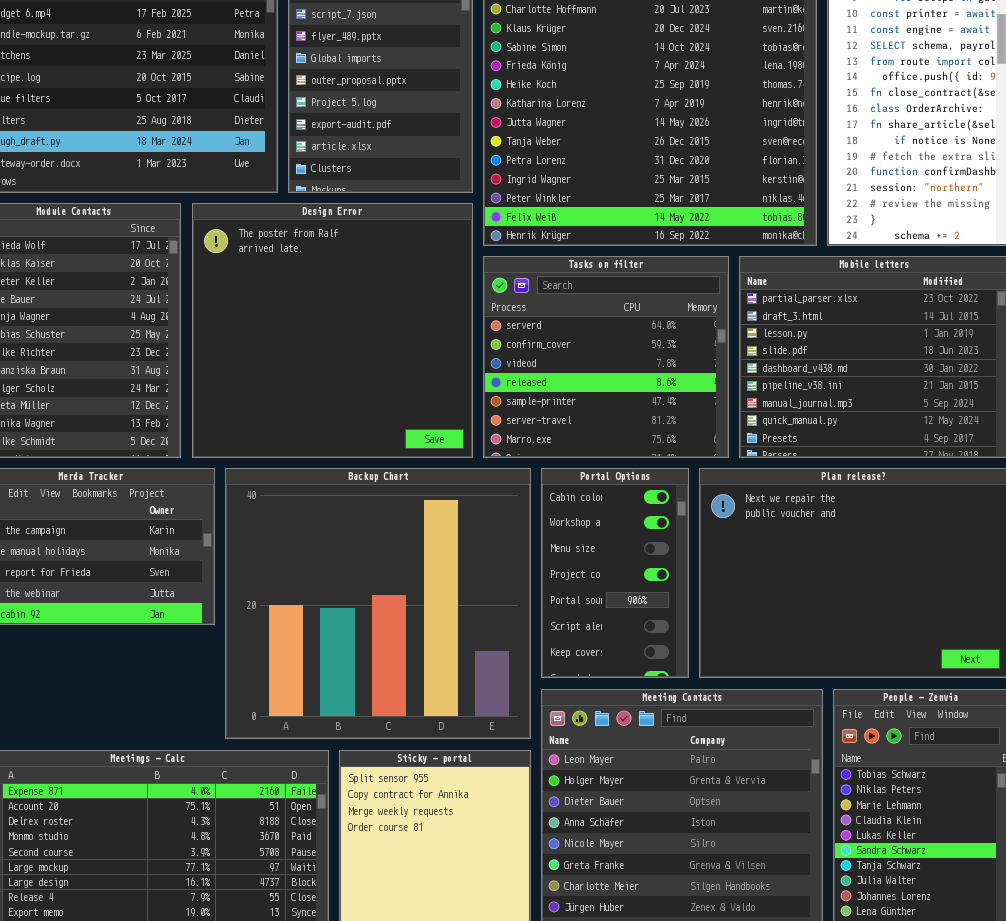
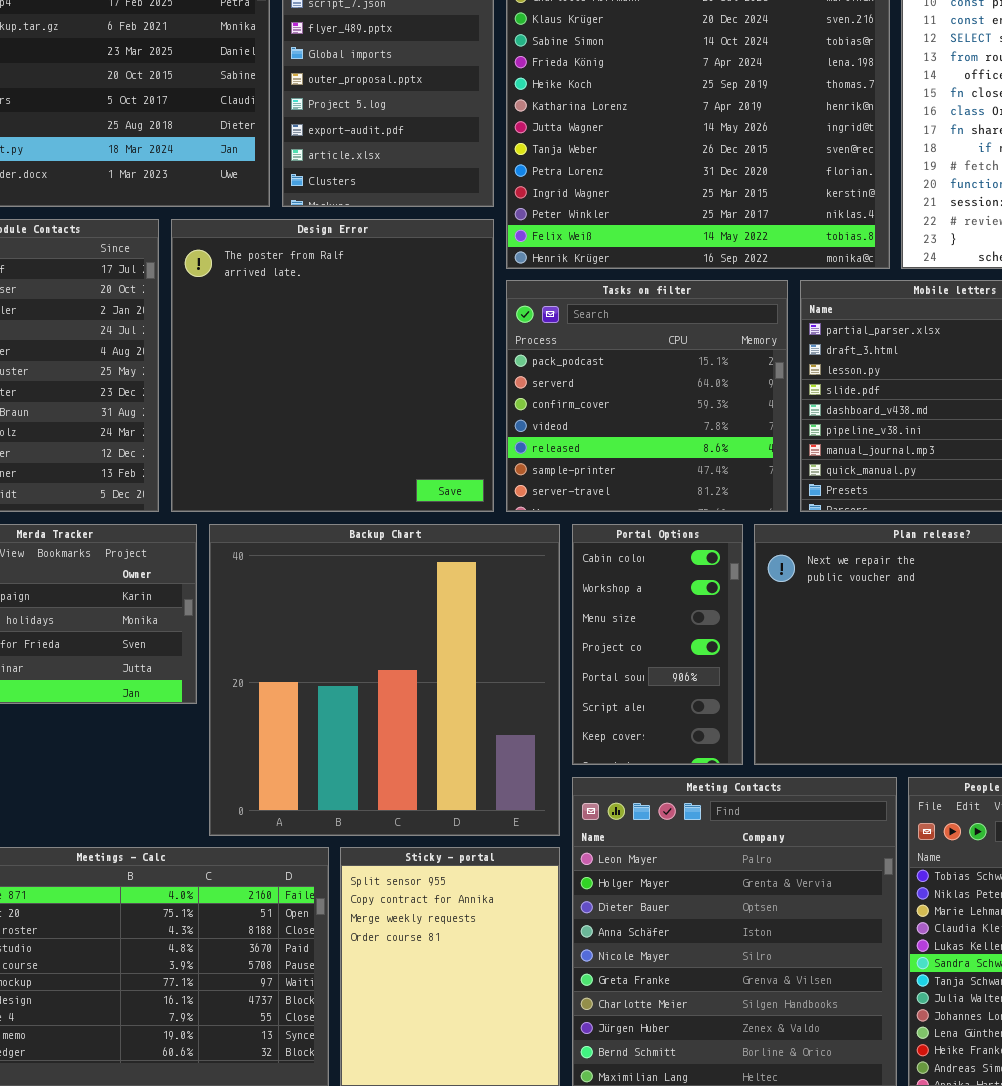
Tasks on filter: [483,256,729,458] -> [506,280,788,512], scrolled up 1 row

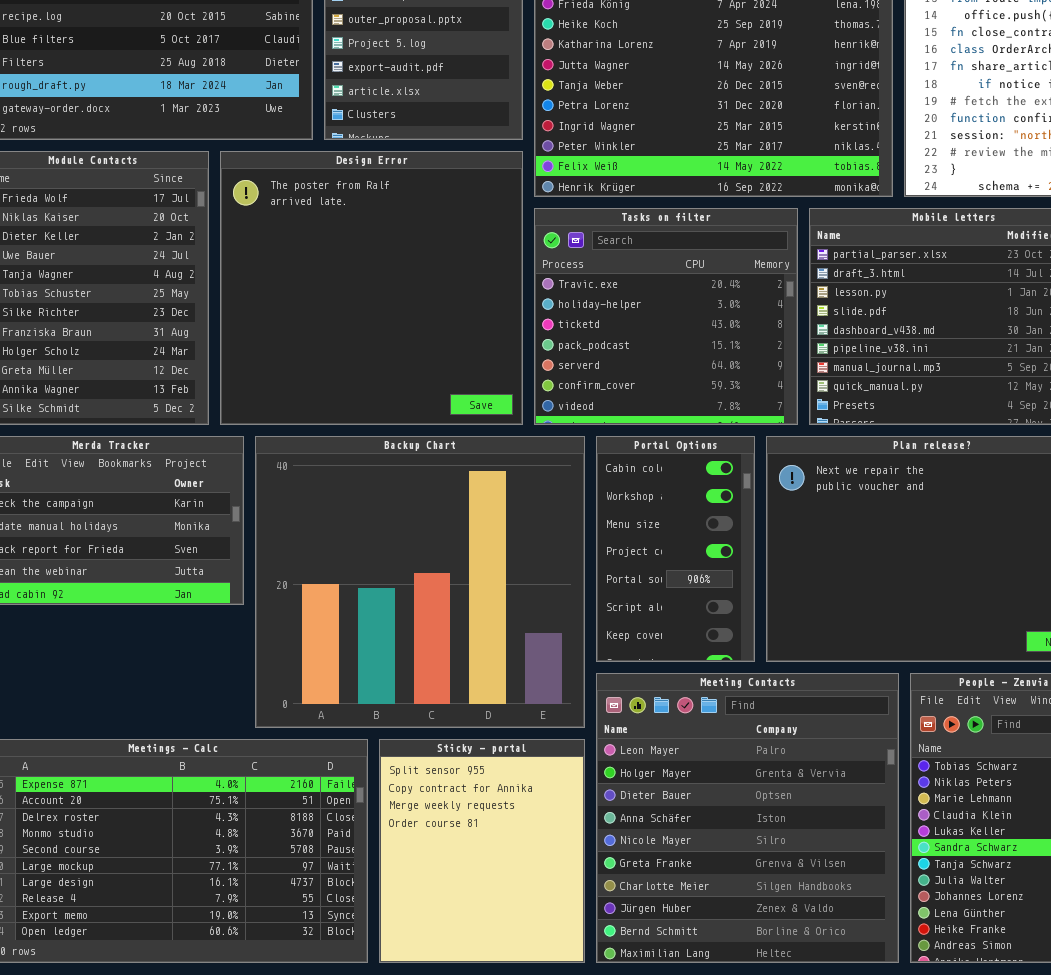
Tasks on filter: [506,280,788,512] -> [534,208,798,425], scrolled up 3 rows

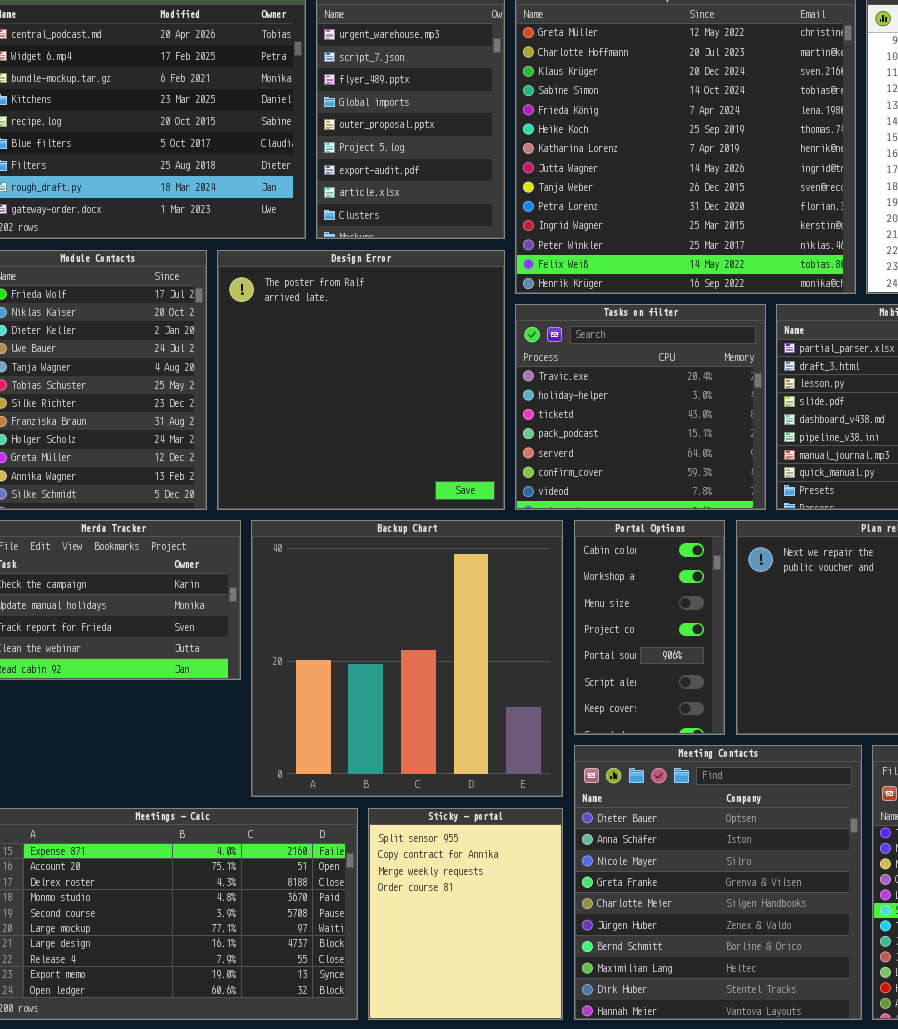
Meeting Contacts: [596,673,899,963] -> [574,745,862,1020], scrolled down 2 rows

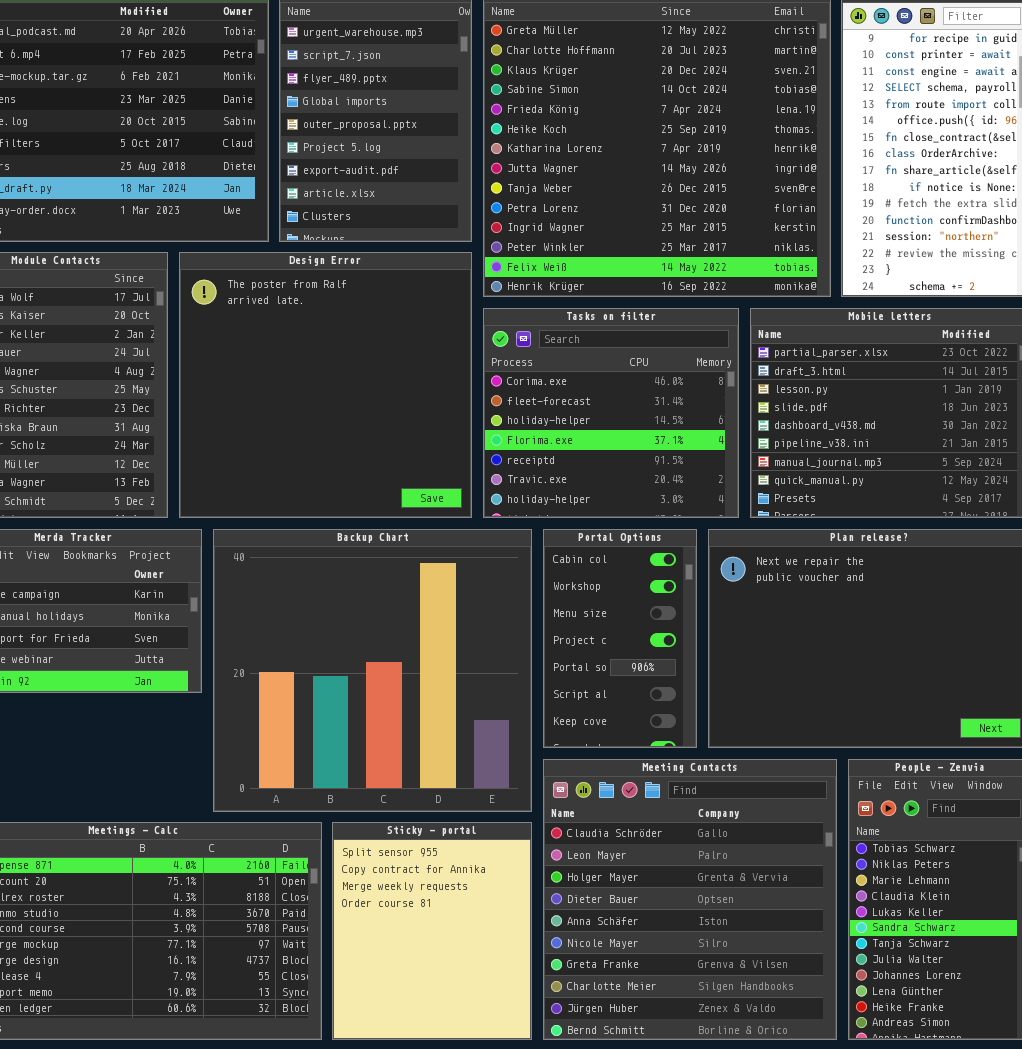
Tasks on filter: [515,304,766,510] -> [483,308,739,518], scrolled up 5 rows
Meeting Contacts: [574,745,862,1020] -> [543,759,837,1040], scrolled up 3 rows

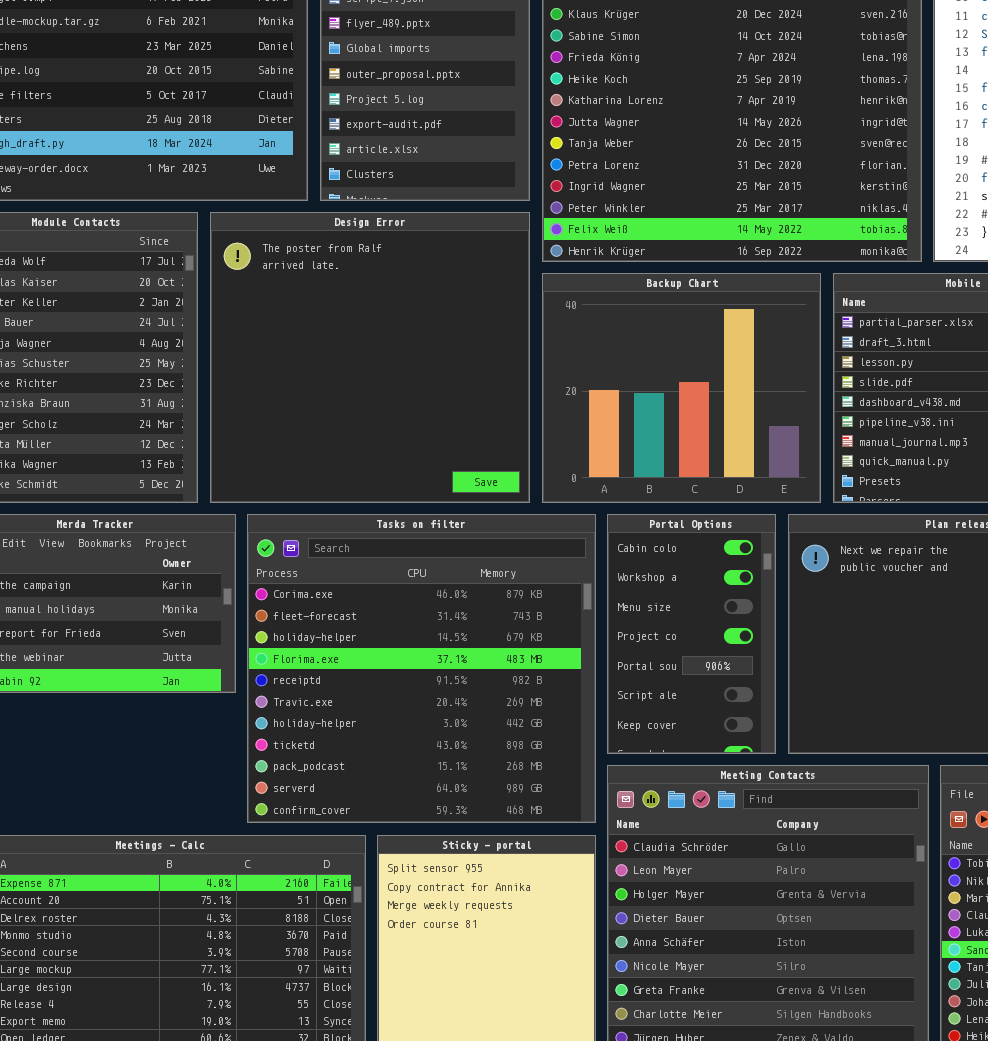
Tasks on filter: [483,308,739,518] -> [247,514,596,823], moved, resized
Backup Chart: [213,529,532,812] -> [542,273,821,503], moved, resized

